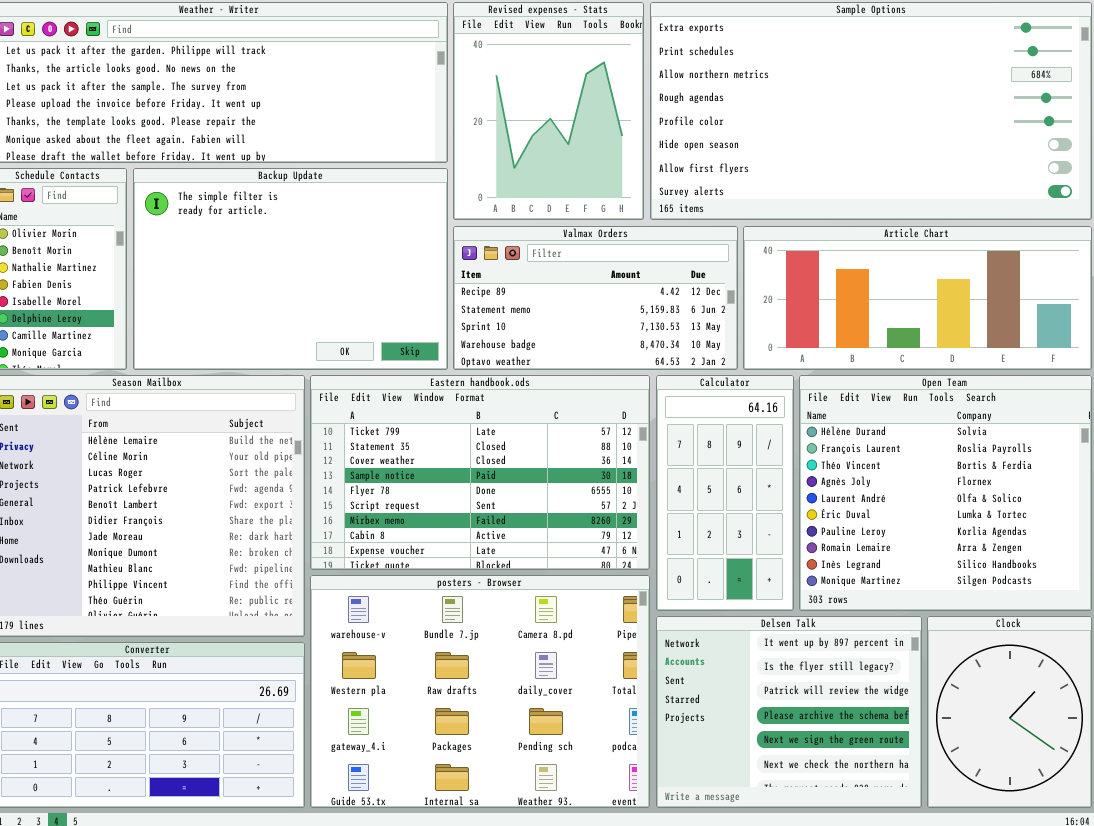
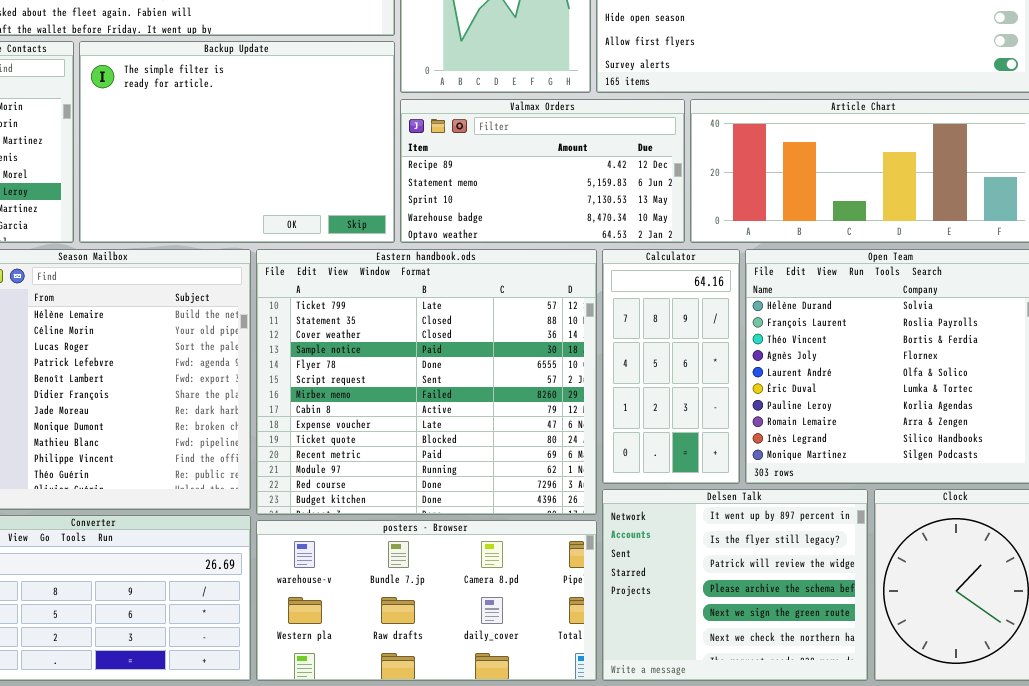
Eastern handbook.ods: [310,375,650,570] -> [256,249,597,515], resized
posters - Browser: [310,575,650,808] -> [256,520,597,681], resized

